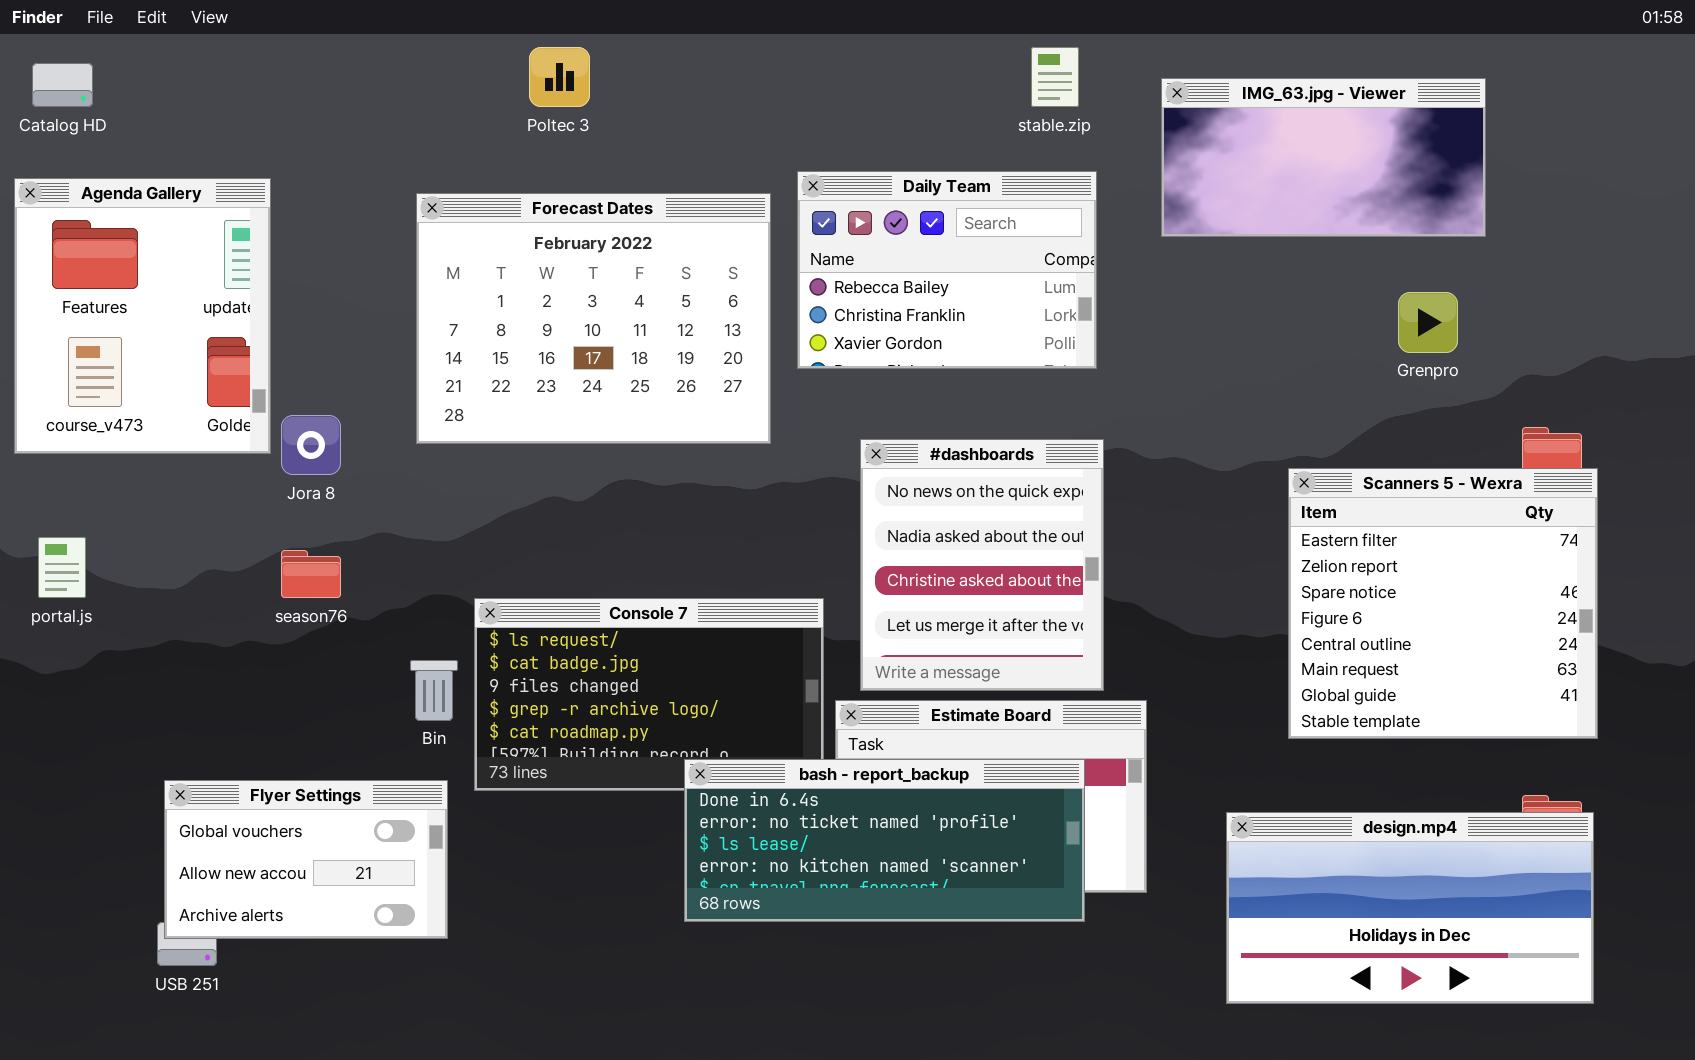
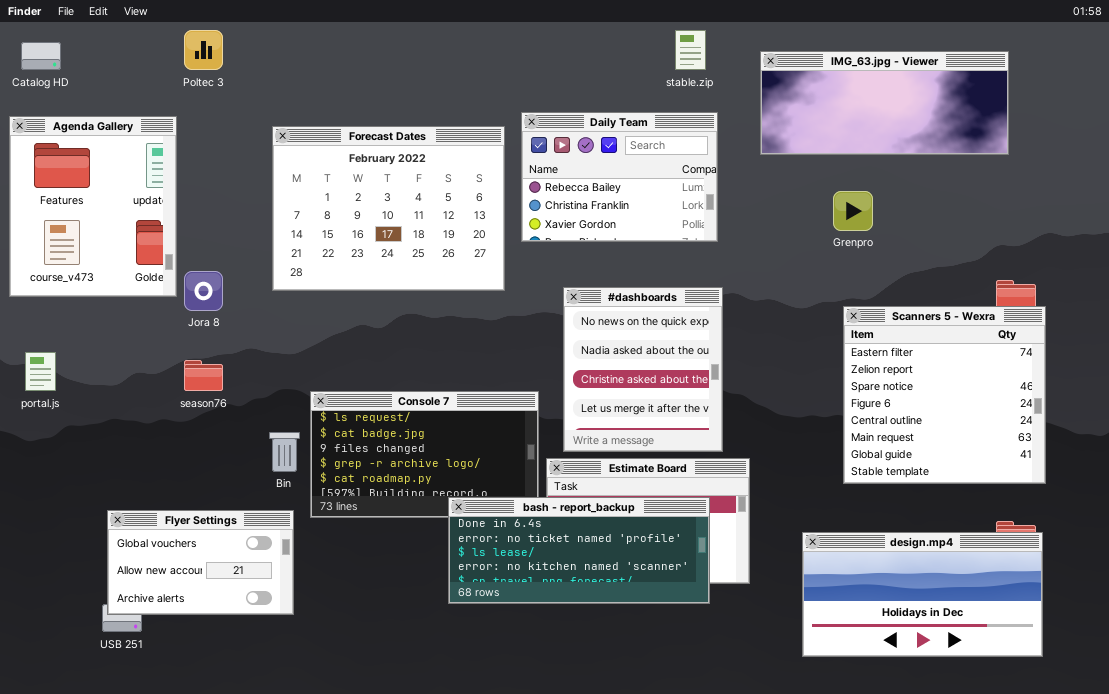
Poltec 3: [529,47,590,107] -> [184,30,223,70], moved
IMG_63.jpg - Viewer: [1161,78,1486,237] -> [760,51,1009,155], resized
Grenpro: [1398,292,1458,353] -> [833,191,873,231], moved

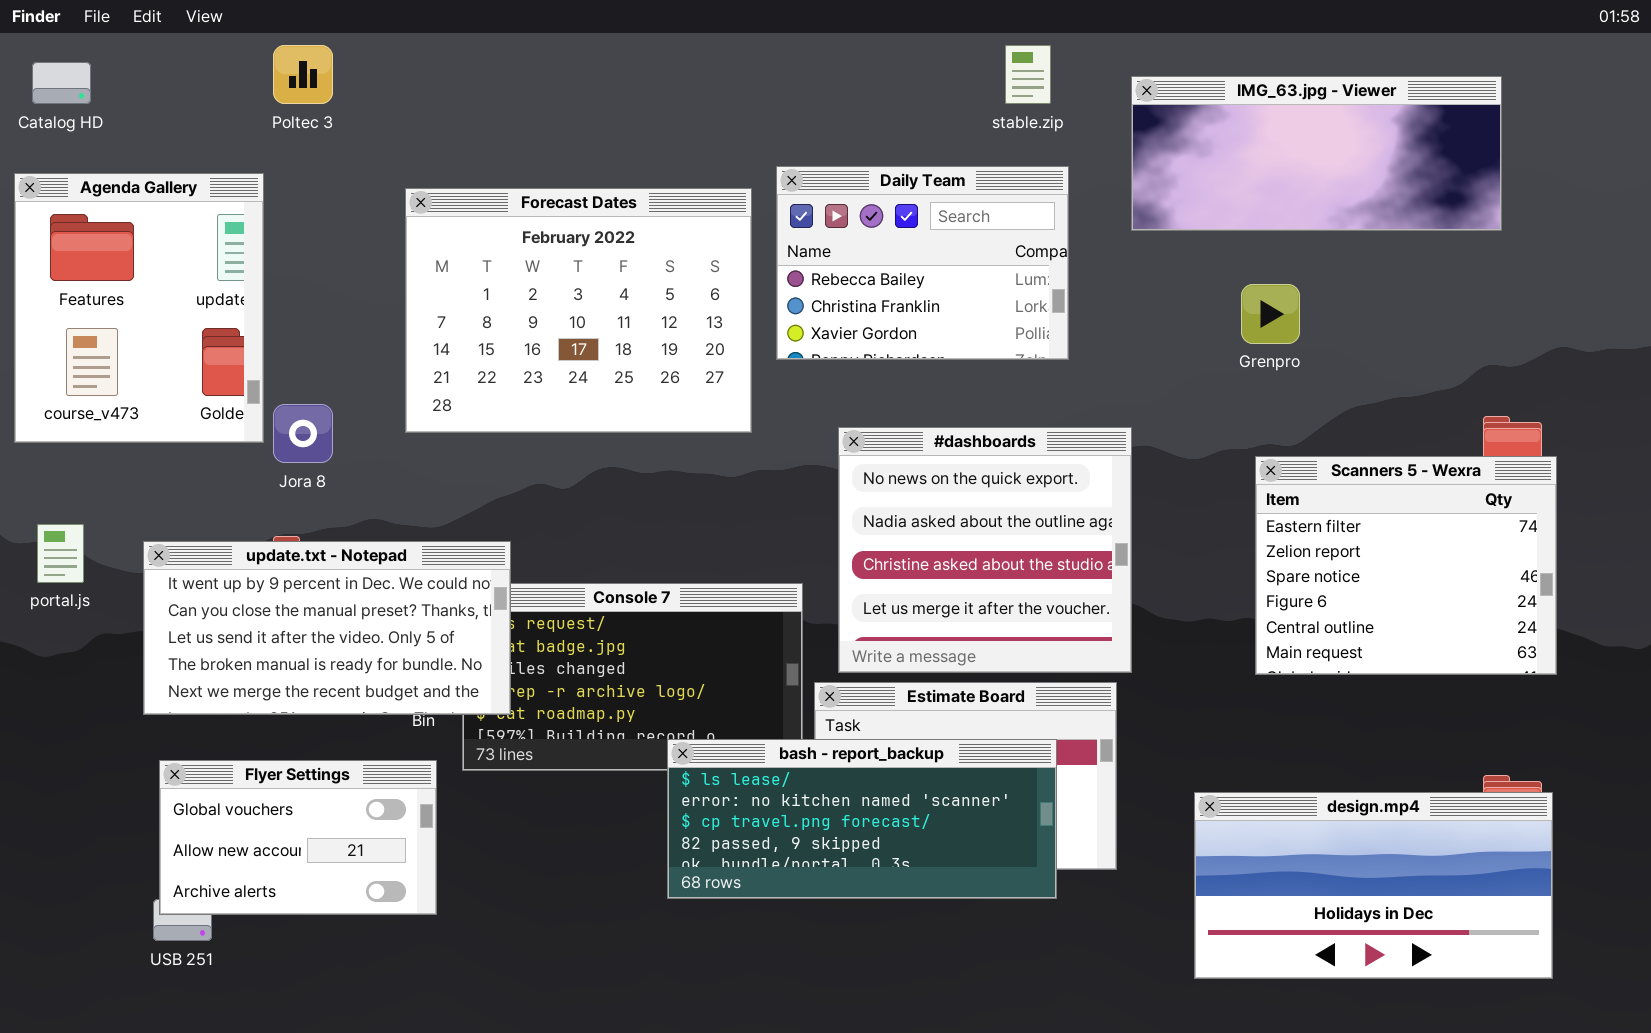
#dashboards: [563,287,723,452] -> [838,427,1132,673], resized
Scanners 5 - Wexra: [843,306,1046,484] -> [1255,456,1557,675], resized
update.txt - Notepad: none -> [143,541,511,715], opened
bash - report_backup: [448,497,710,604] -> [667,739,1057,899], scrolled down 2 rows

